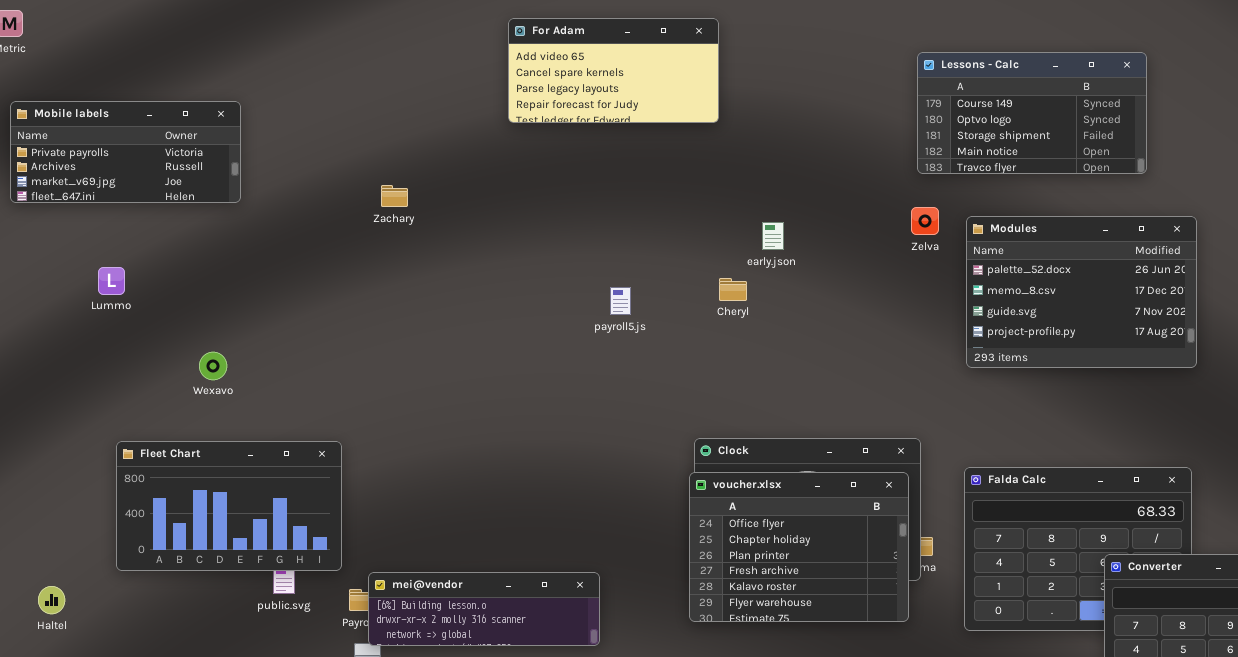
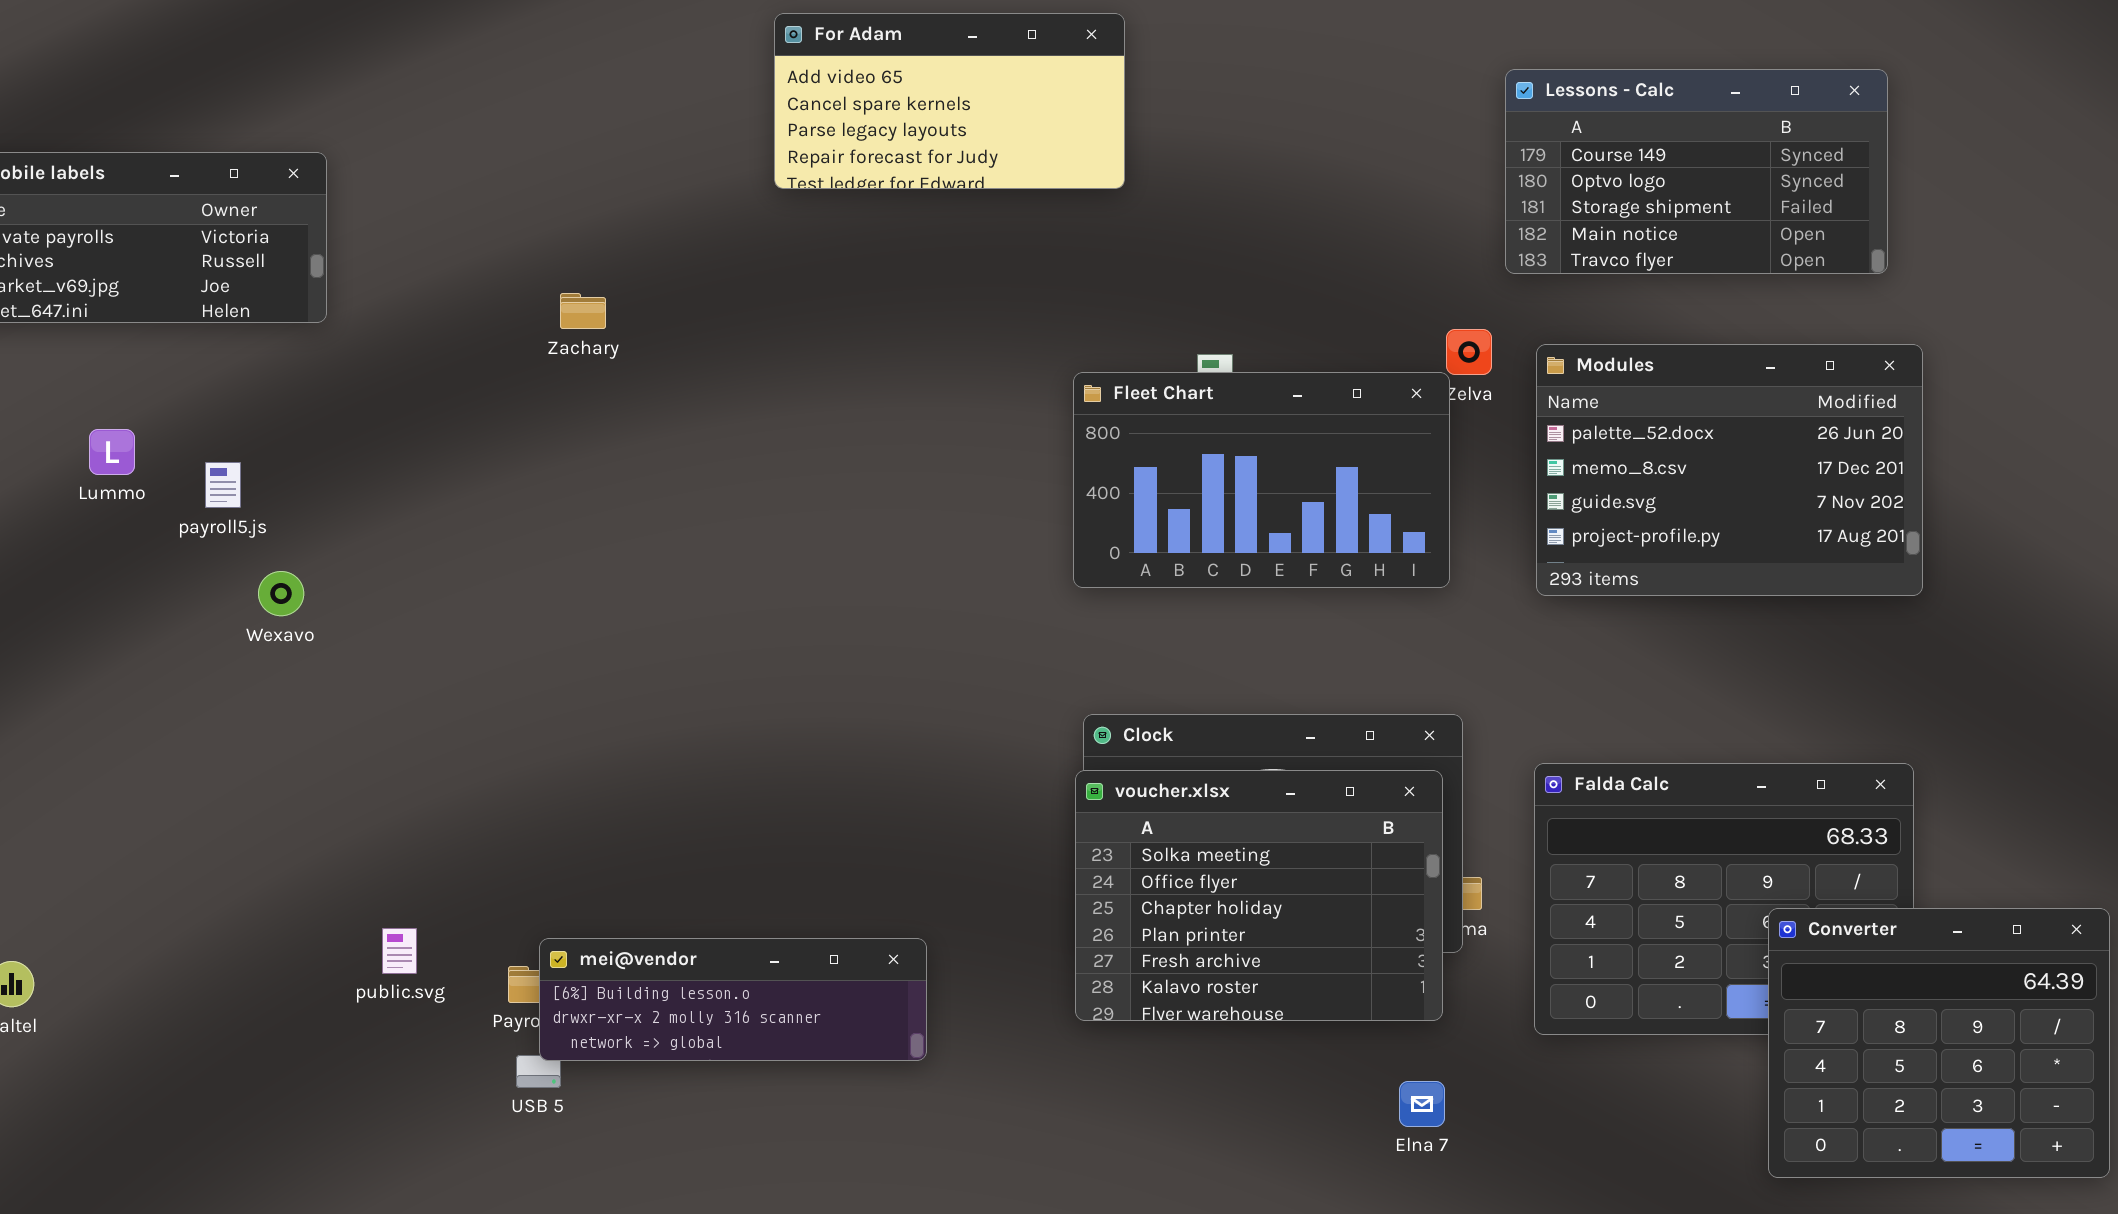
Lessons - Calc: [917,52,1147,174] -> [1505,69,1888,274], moved
payroll5.js: [610,287,631,315] -> [205,462,241,508], moved
Fleet Chart: [116,441,342,571] -> [1073,372,1450,588], moved
voucher.xlsx: [689,472,909,622] -> [1075,770,1443,1021], scrolled up 1 row

